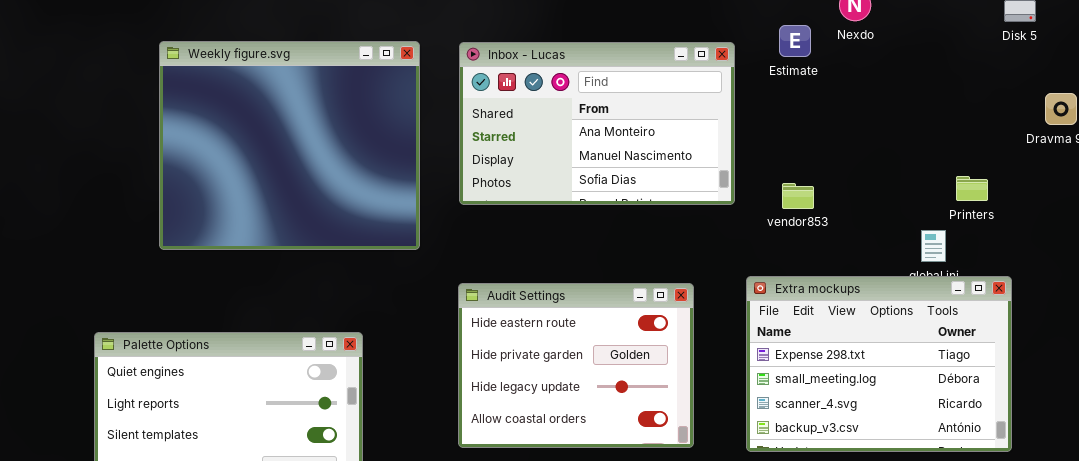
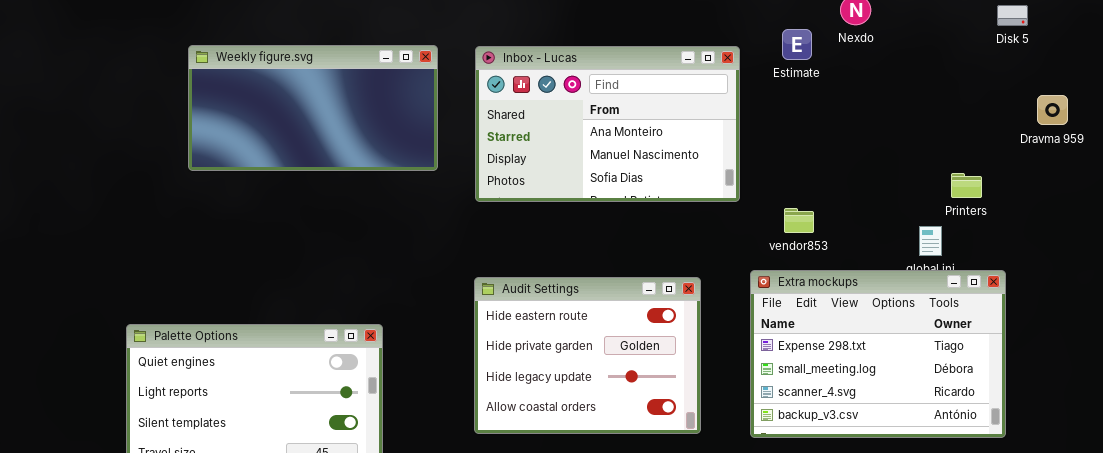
Weekly figure.svg: [159,41,420,250] -> [188,45,438,171], resized
vendor853: [782,183,814,209] -> [784,208,814,233], moved

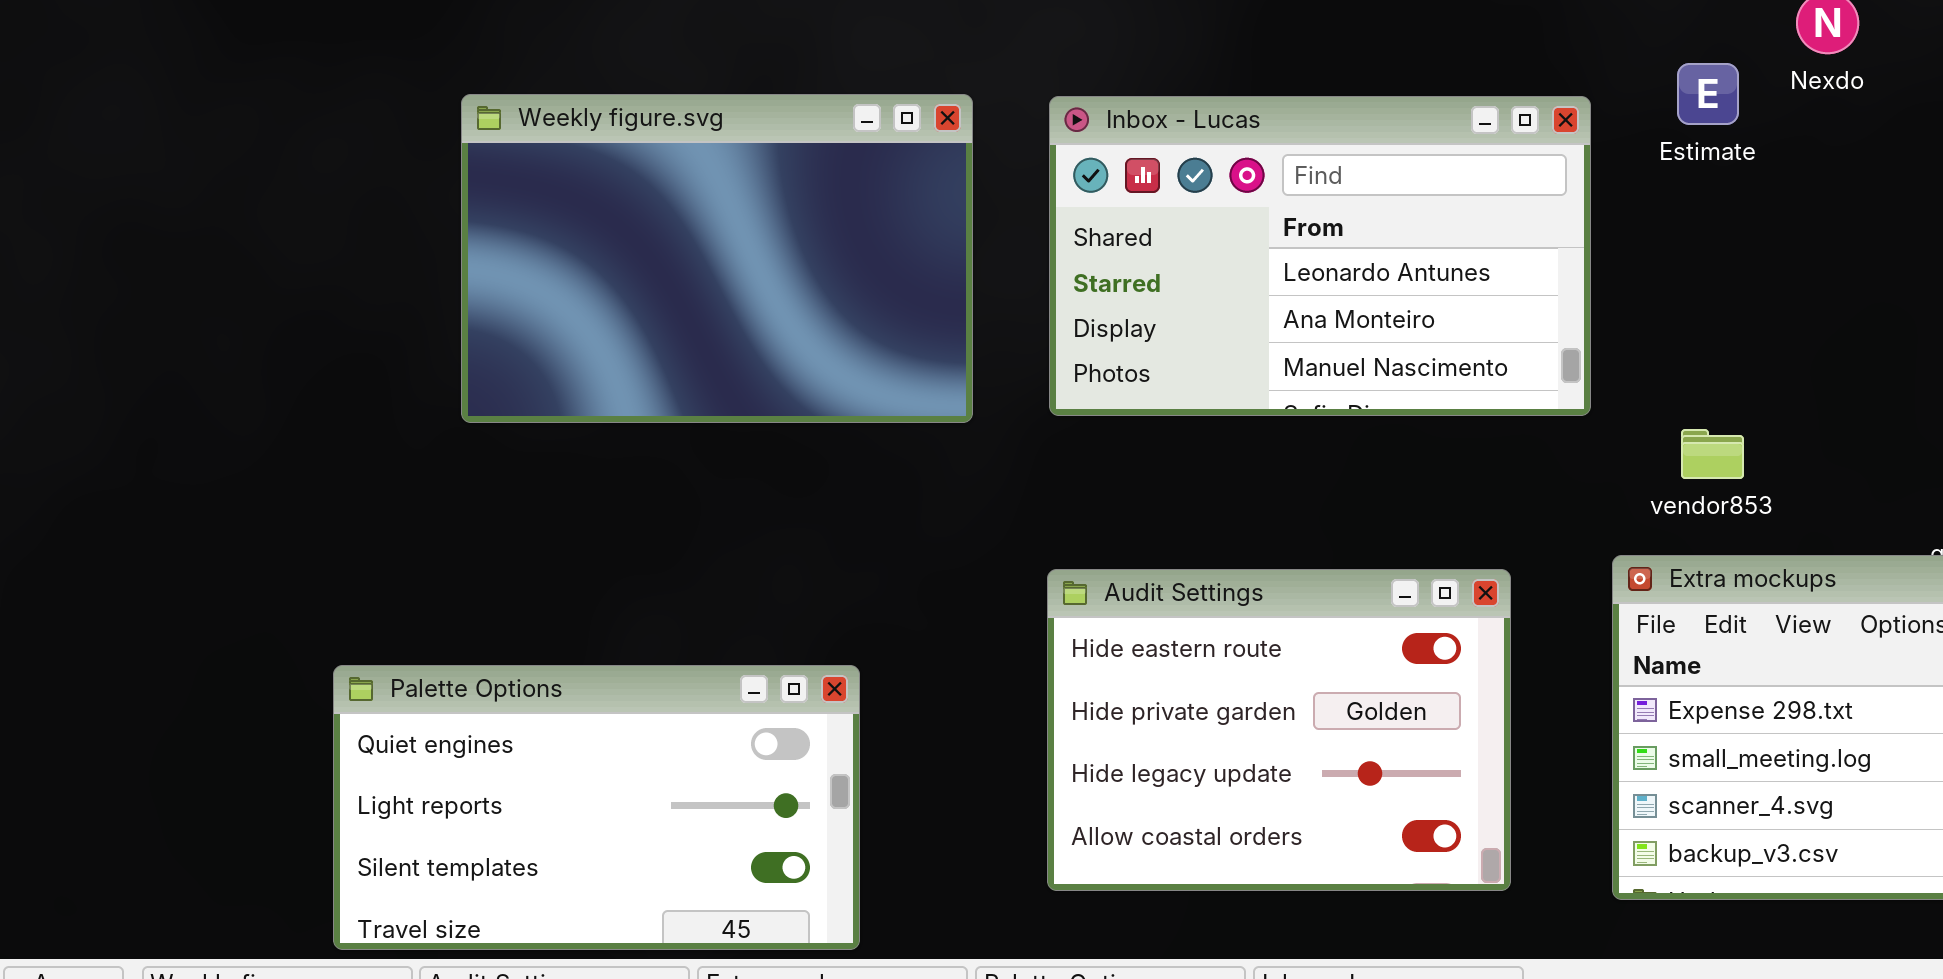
Weekly figure.svg: [188,45,438,171] -> [461,94,973,423], resized
Inbox - Lucas: [475,46,740,202] -> [1049,96,1591,416], scrolled up 1 row

